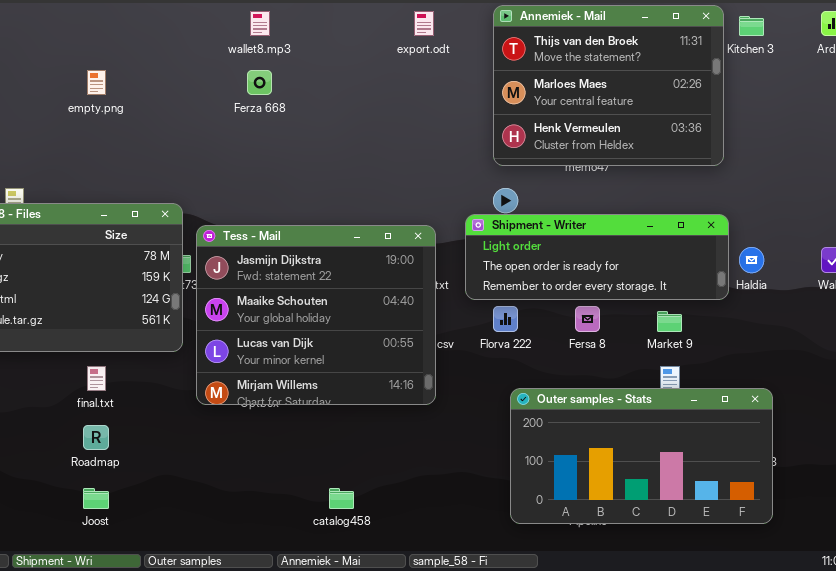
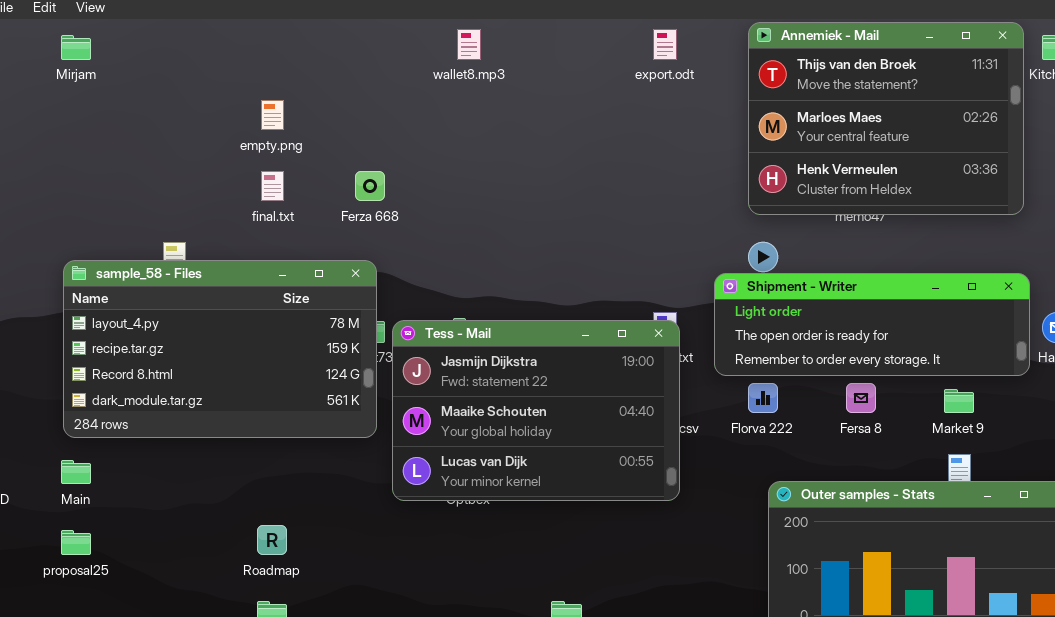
Ferza 668: [247,70,272,95] -> [355,171,385,201], moved
Tess - Mail: [196,225,436,405] -> [392,320,680,501], resized
final.txt: [87,366,106,391] -> [261,171,284,201], moved

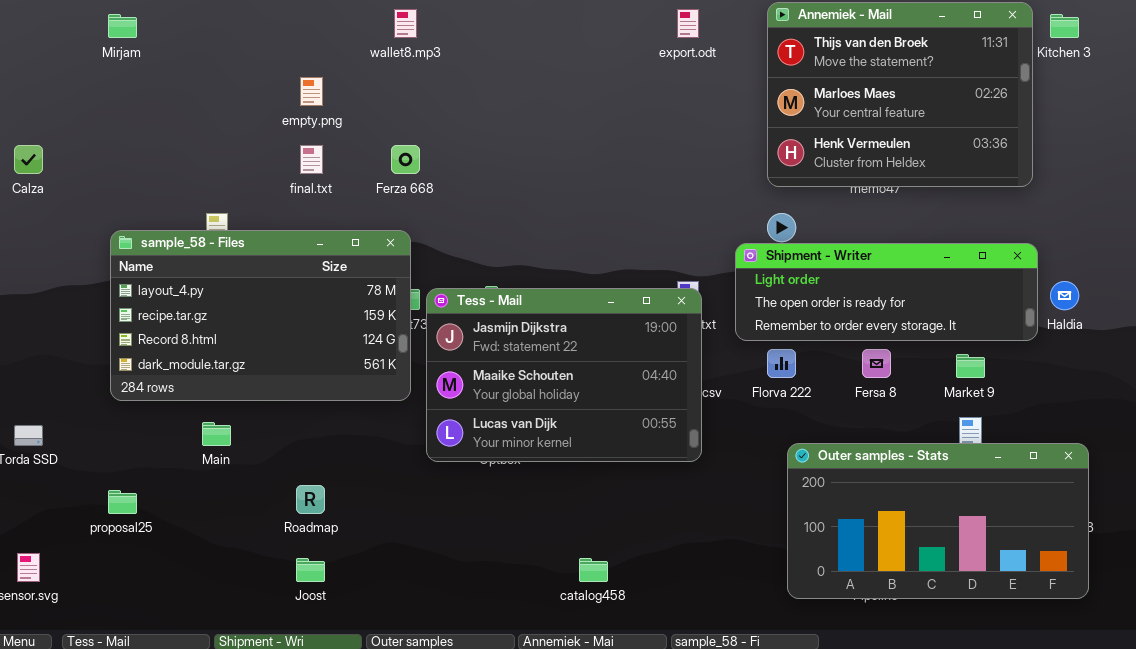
wallet8.mp3: [457,29,481,60] -> [394,9,417,38], moved
Main: [61,460,91,484] -> [202,422,231,446], moved

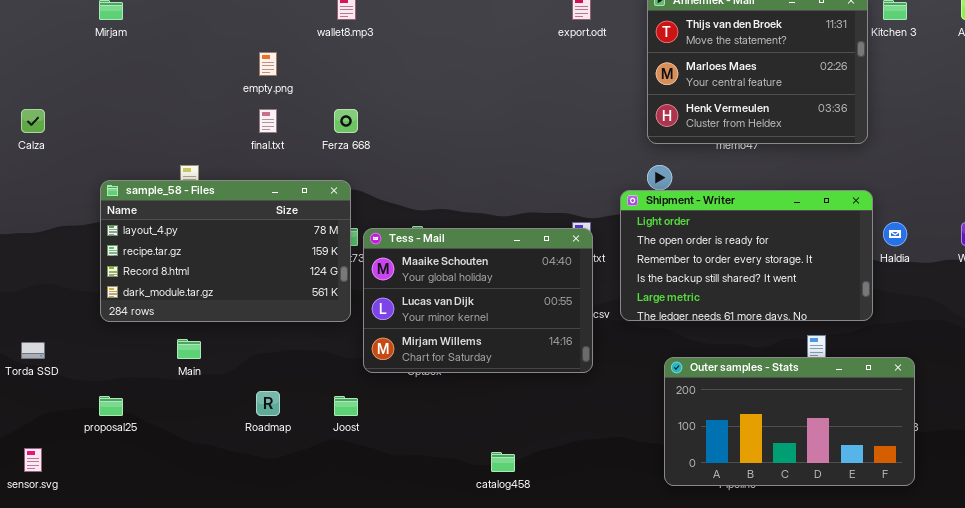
Shipment - Writer: [735,243,1038,341] -> [620,190,873,321], resized
Tess - Mail: [426,288,702,462] -> [363,228,593,373], scrolled down 1 row
Joost: [296,558,325,582] -> [334,396,358,416], moved

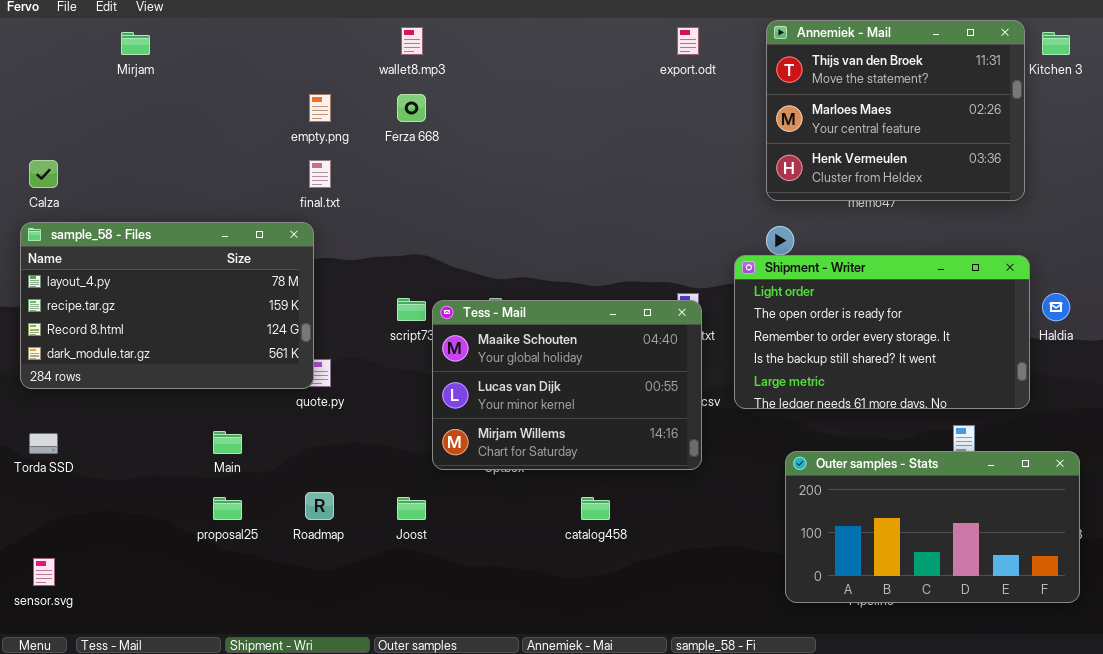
Ferza 668: [334,109,358,133] -> [397,94,426,122], moved
sample_58 - Files: [100,180,351,322] -> [20,222,314,389], moved
proposal25: [99,396,123,416] -> [213,497,242,520], moved
catalog458: [491,452,515,472] -> [581,497,610,520], moved

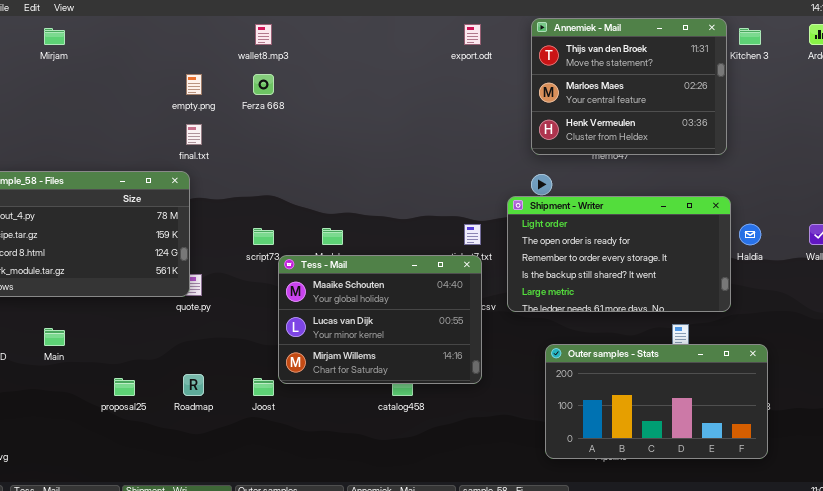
Tess - Mail: [432,300,702,470] -> [278,255,482,384], moved
Main: [213,431,242,454] -> [44,328,65,346], moved

